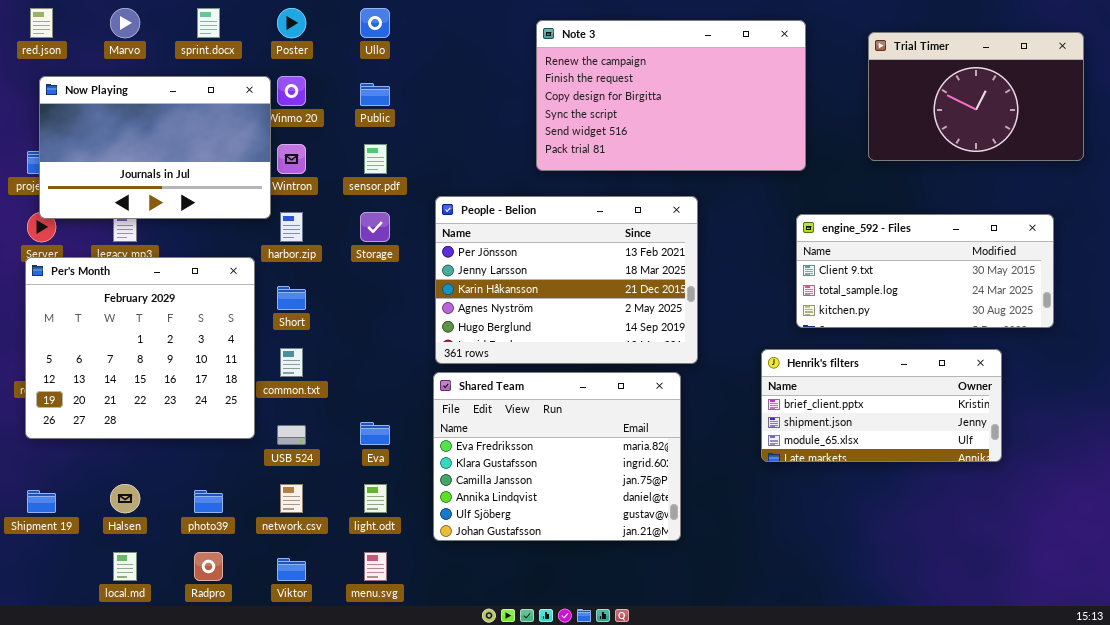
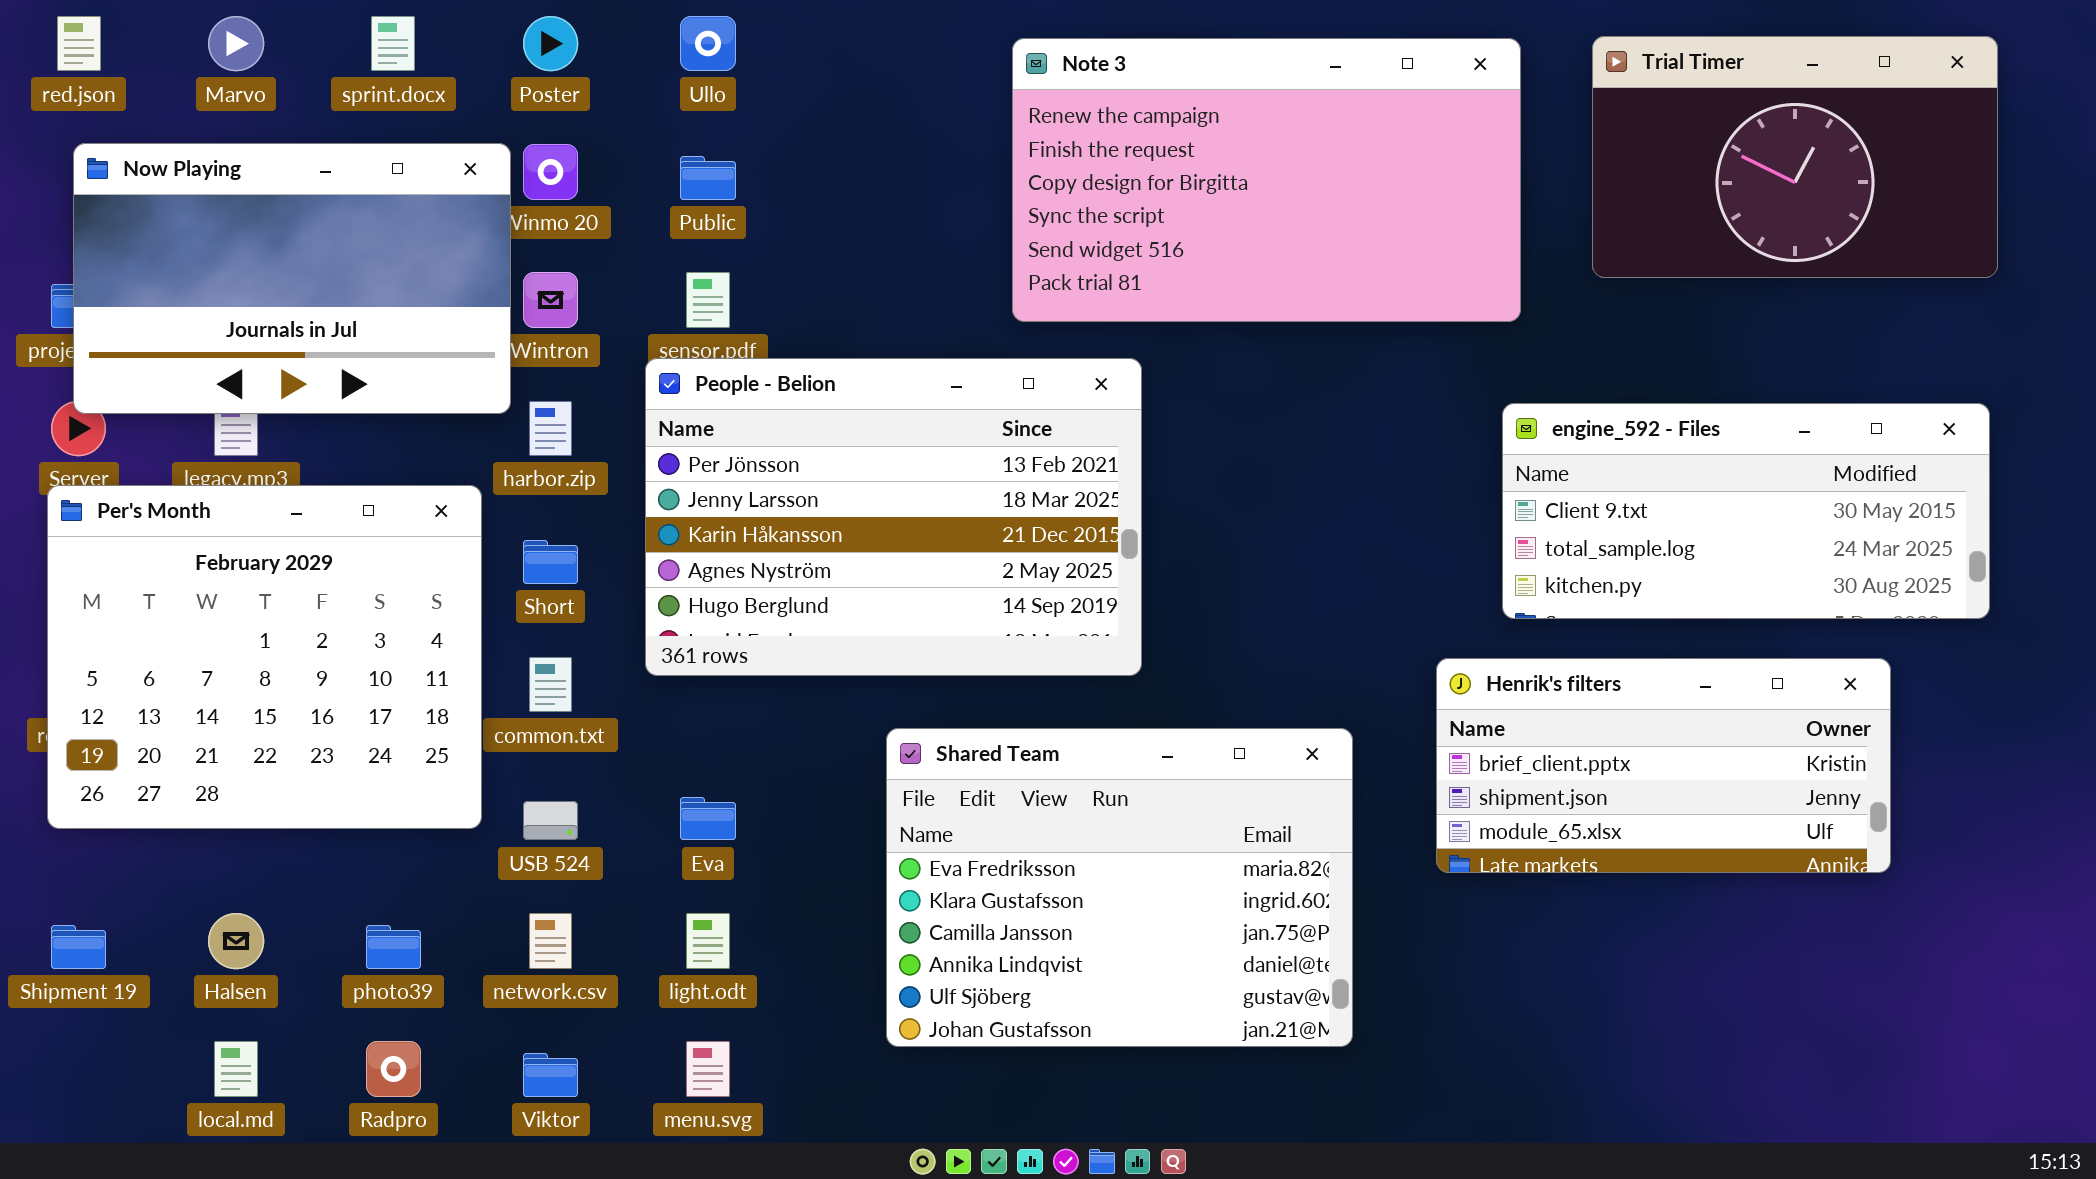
Trial Timer: [868,32,1084,161] -> [1592,36,1998,278], moved
People - Belion: [435,196,698,364] -> [645,358,1142,676], moved
Shared Team: [433,372,681,541] -> [886,728,1353,1047], moved

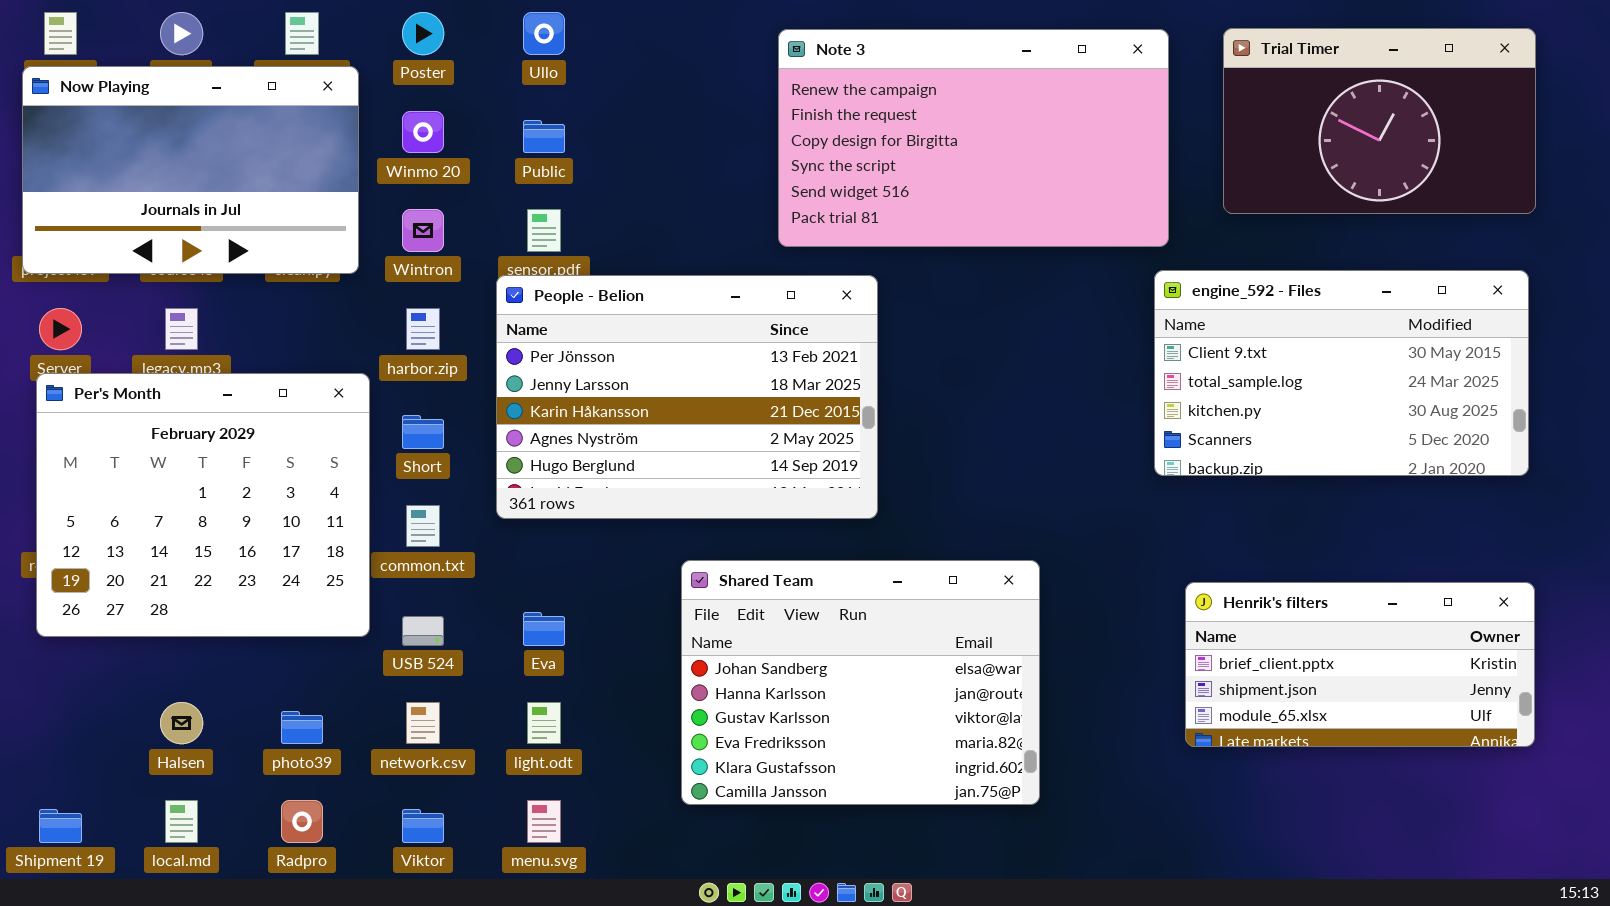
Now Playing: [73,143,511,414] -> [22,66,359,274], moved
engine_592 - Files: [1502,403,1990,619] -> [1154,270,1529,476], resized
Henrik's filters: [1436,658,1891,873] -> [1185,582,1535,747], moved
Shared Team: [886,728,1353,1047] -> [681,560,1040,805], scrolled up 3 rows
Shipment 19: [51,925,106,969] -> [39,809,82,843], moved

